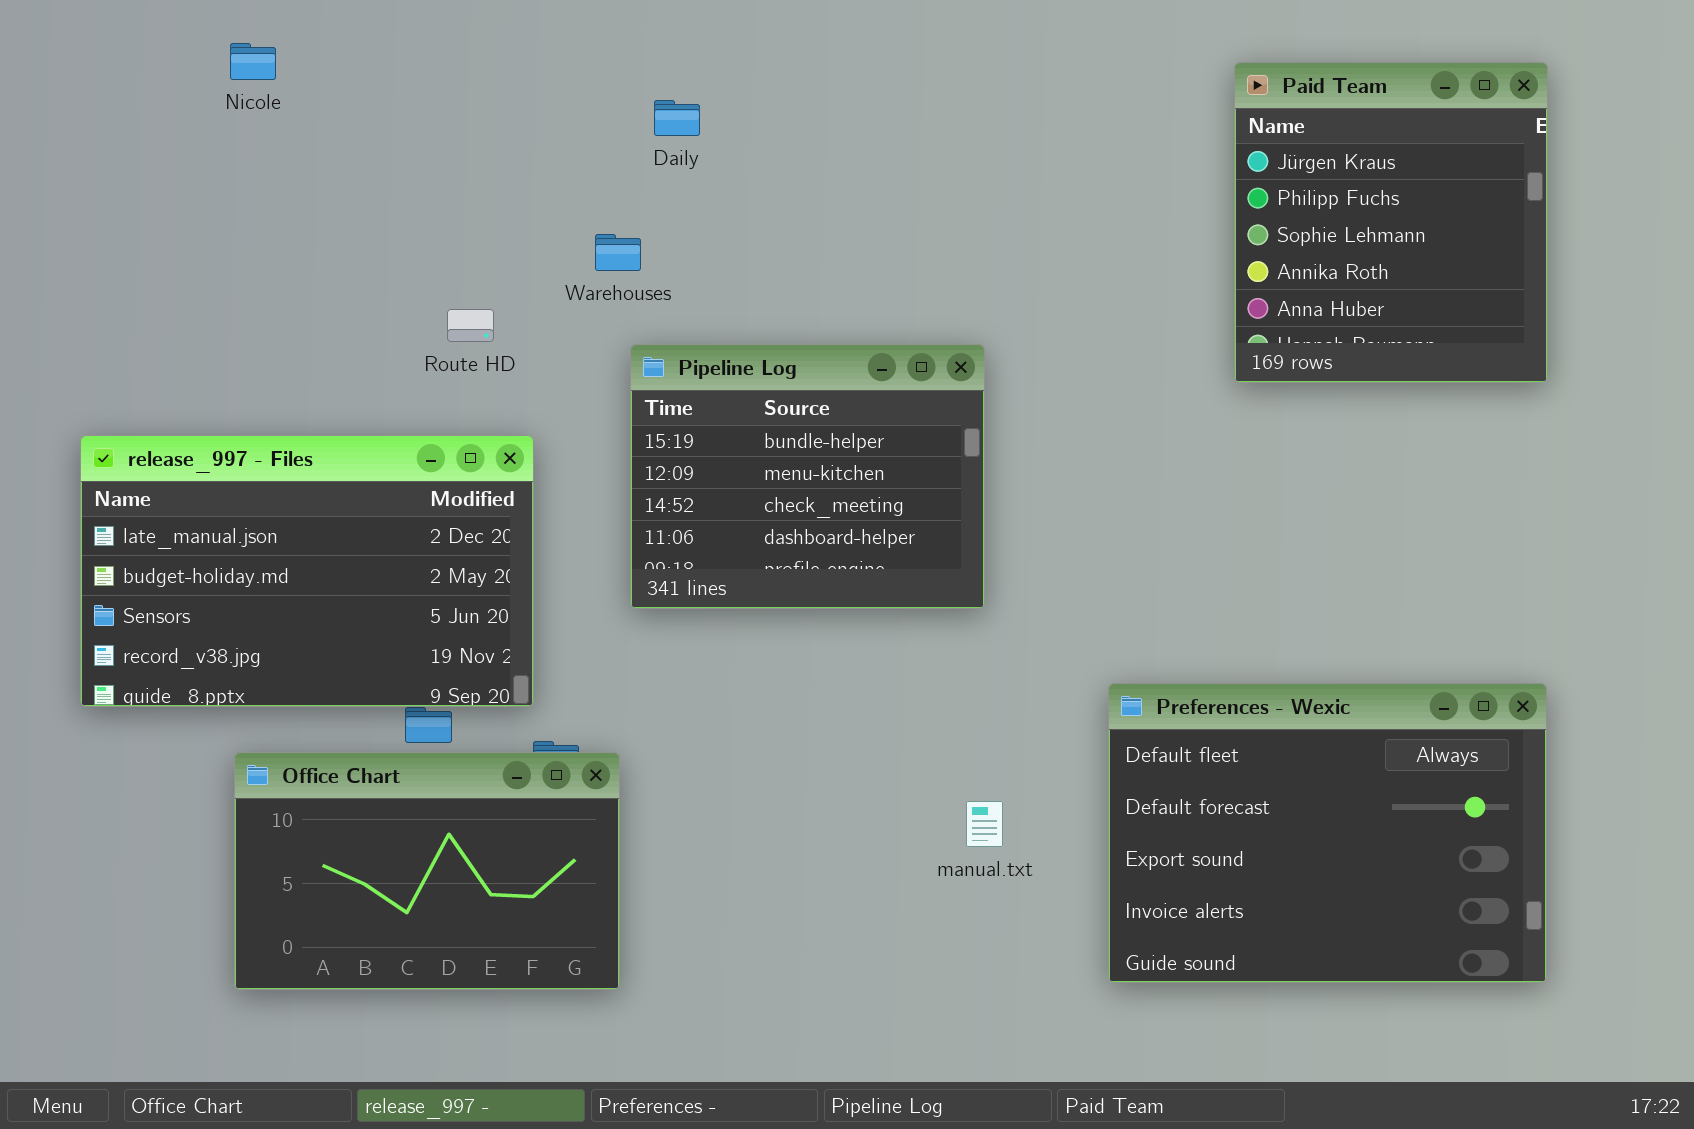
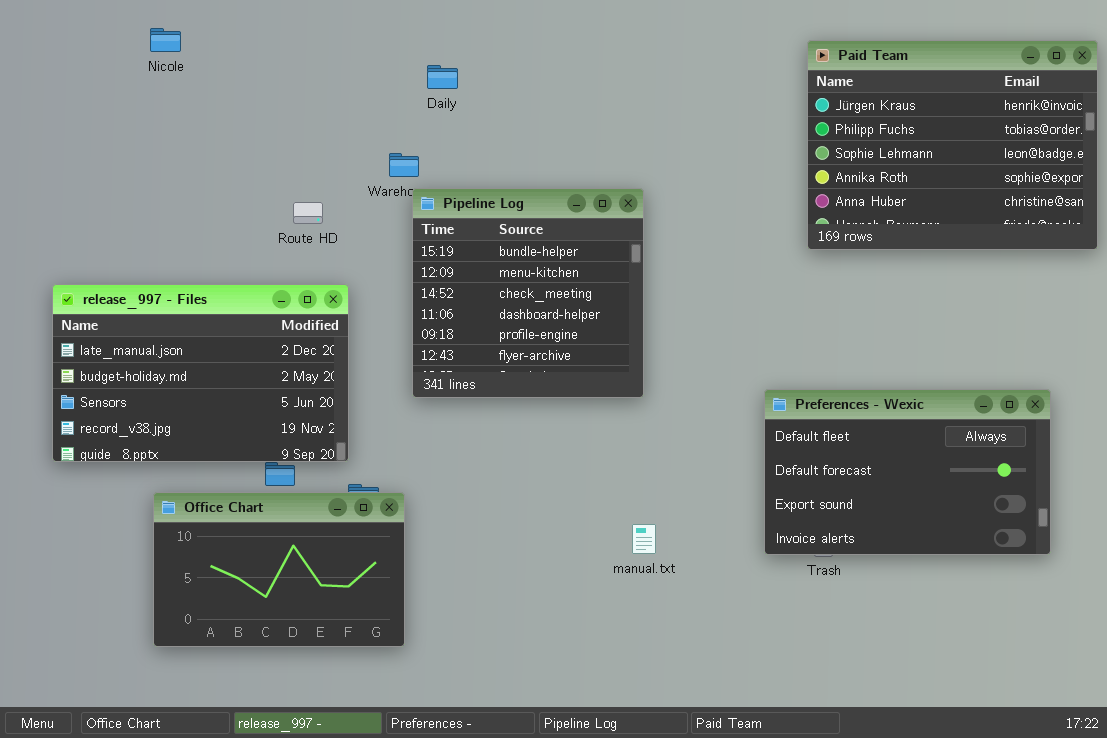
Paid Team: [1234,62,1548,383] -> [807,40,1098,250], resized
Pipeline Log: [630,344,985,609] -> [412,188,644,398], resized
Preferences - Wexic: [1108,683,1547,983] -> [764,389,1051,555], moved, resized

